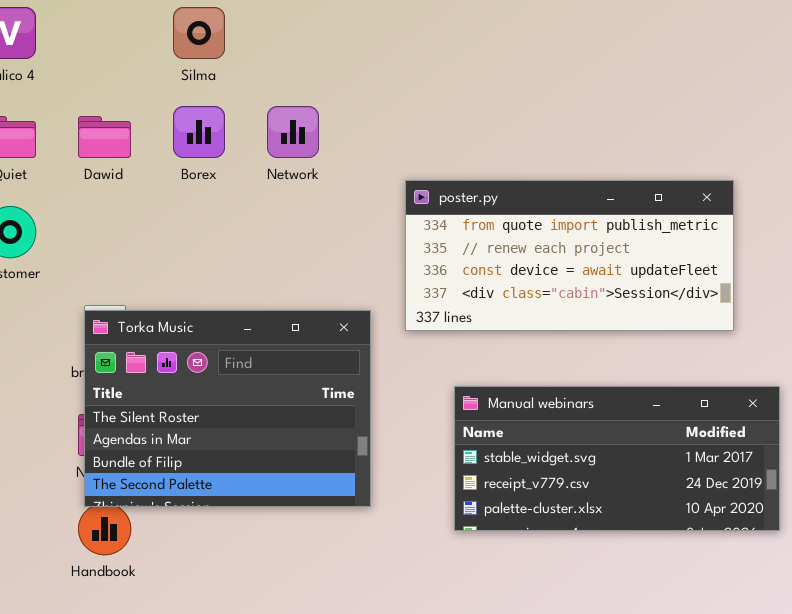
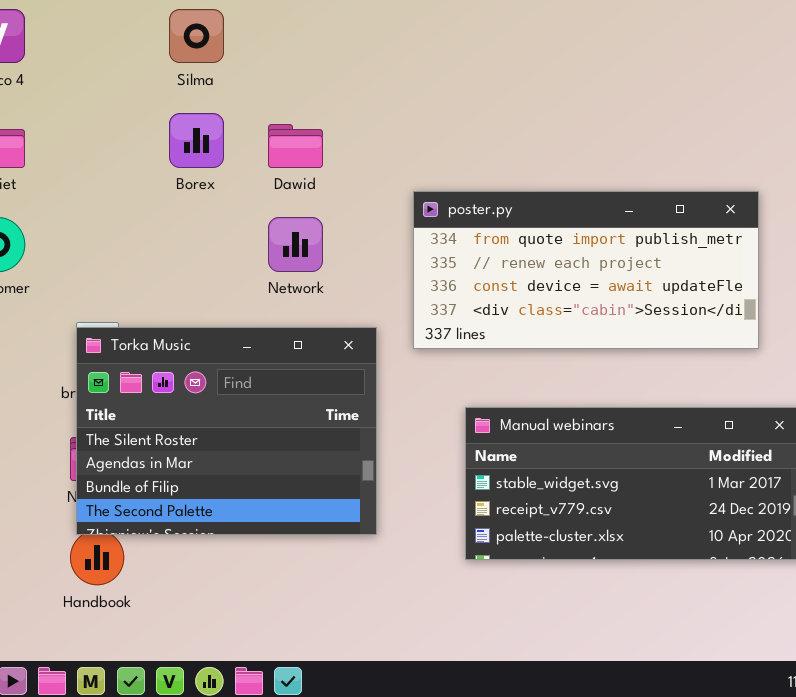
Network: [267,106,319,158] -> [268,217,323,272], moved
Dawid: [78,116,131,158] -> [268,124,323,168], moved

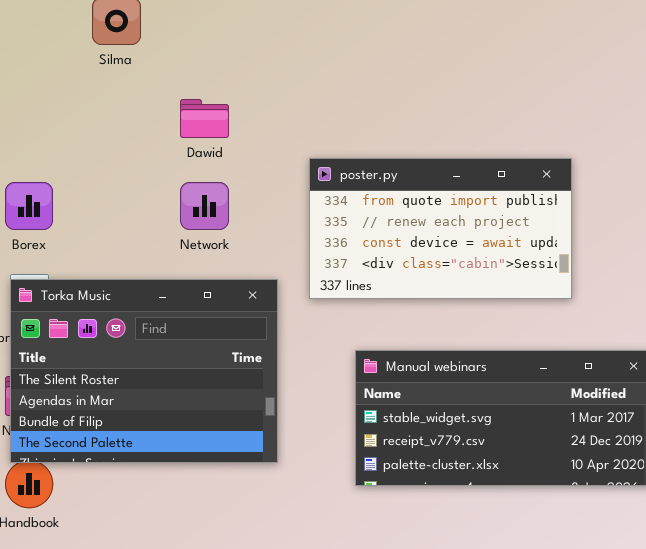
Borex: [169,113,224,168] -> [5,182,53,230], moved
poster.py: [413,191,759,349] -> [309,158,572,299], resized

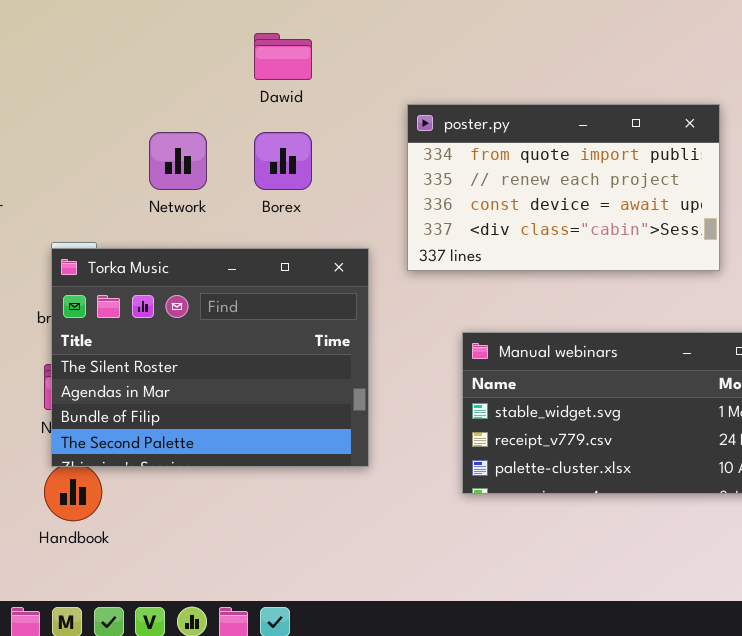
Borex: [5,182,53,230] -> [254,132,312,190], moved
Network: [180,182,229,230] -> [149,132,207,190], moved

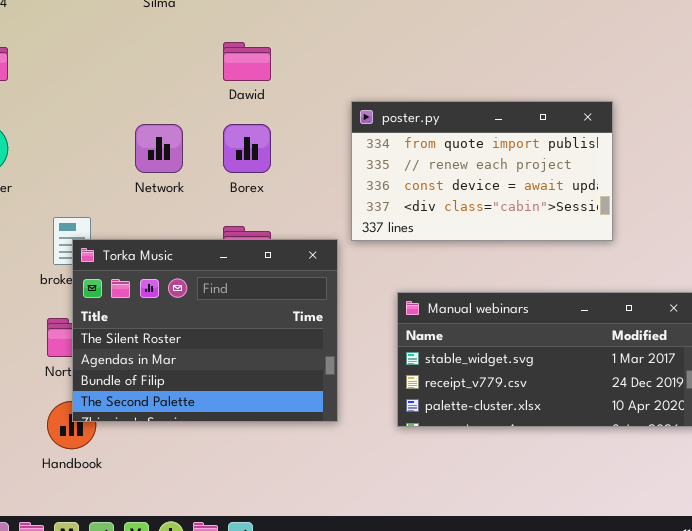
Torka Music: [51,248,369,467] -> [72,239,338,422], moved

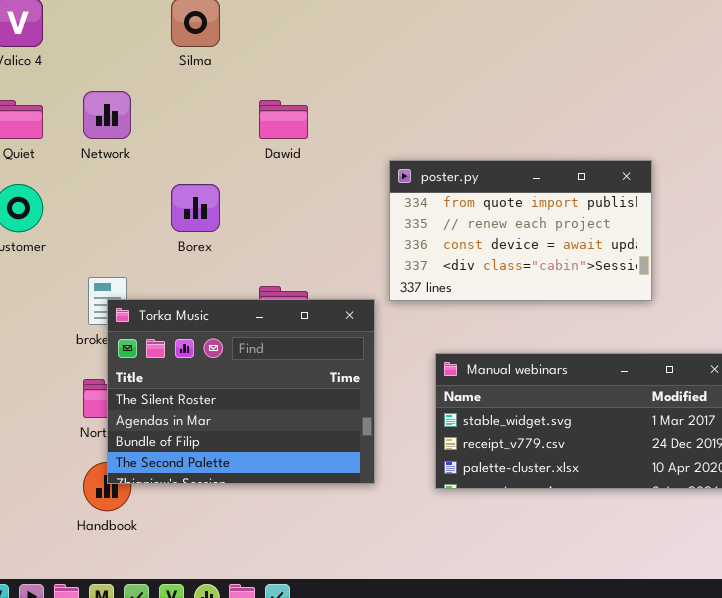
Network: [135,124,183,173] -> [83,91,131,139], moved
Borex: [223,124,271,173] -> [171,184,220,232], moved

